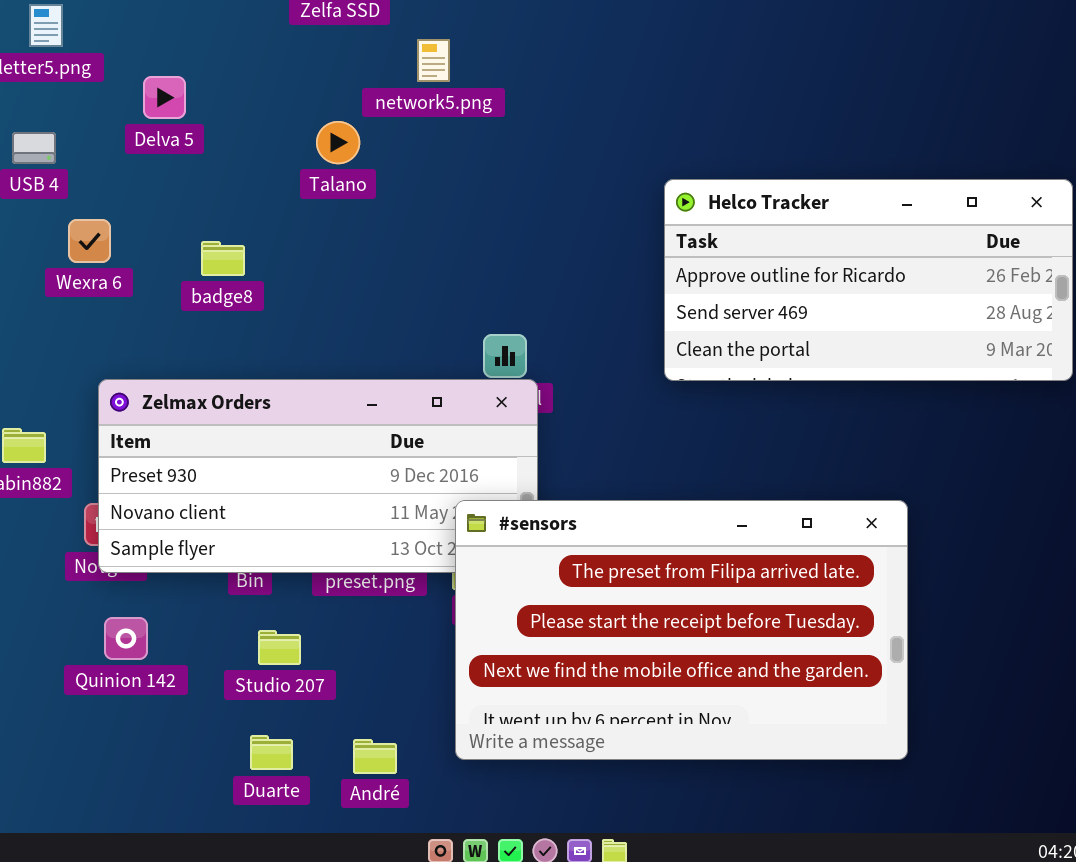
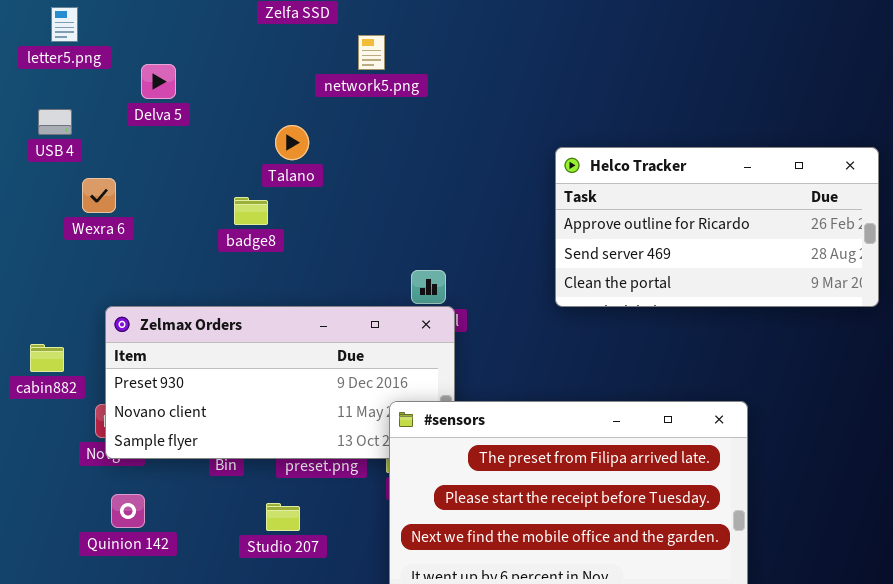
Talano: [316,121,360,164] -> [275,125,309,160], moved
badge8: [201,241,245,276] -> [234,197,268,225], moved
Studio 207: [258,630,301,665] -> [266,503,300,531], moved

